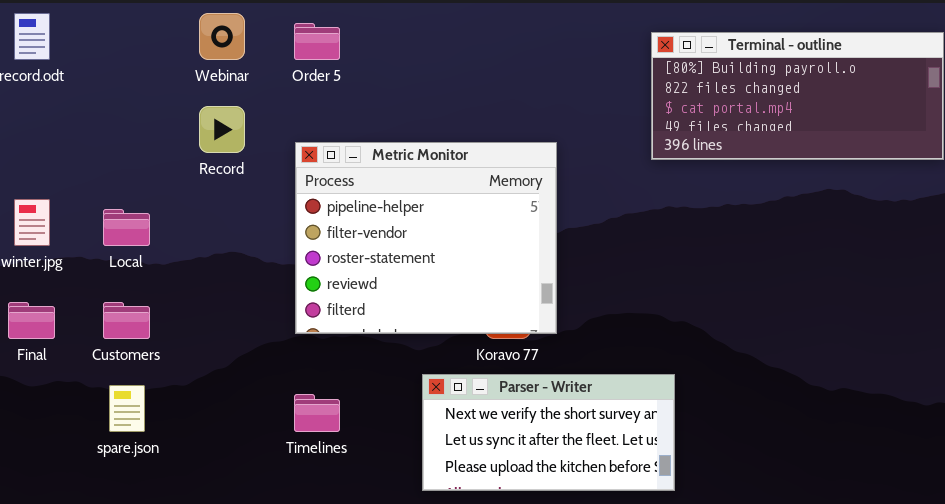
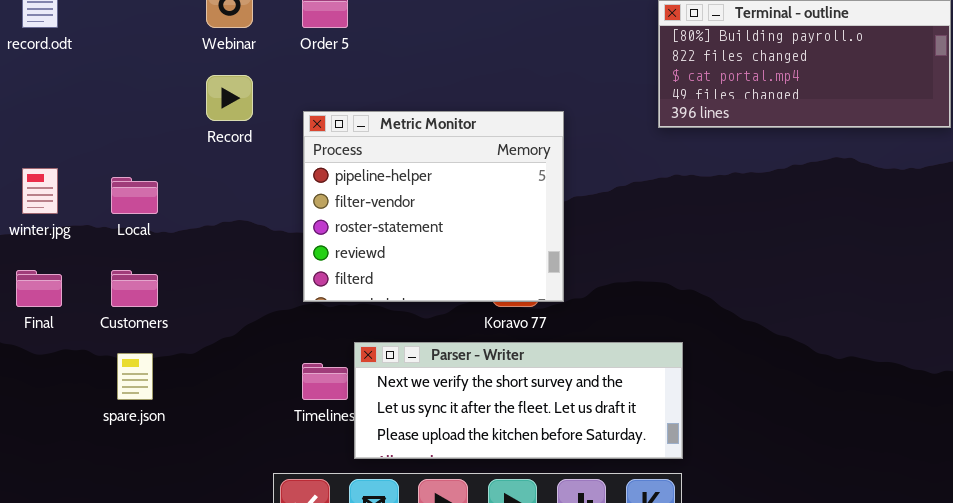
Parser - Writer: [422,374,675,491] -> [354,342,683,459], resized

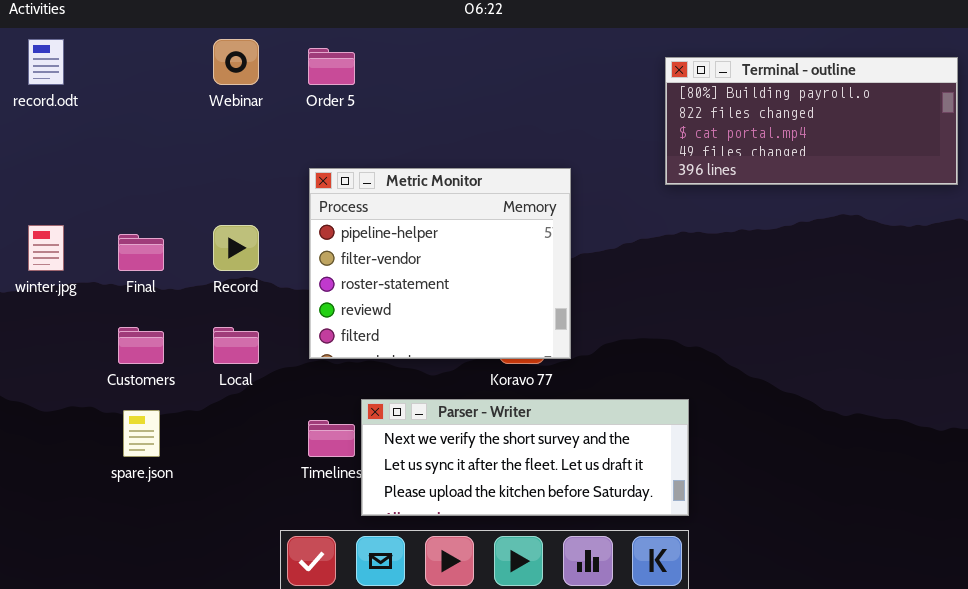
Record: [206,75,253,121] -> [213,225,259,271], moved
Local: [111,177,158,214] -> [213,327,259,364], moved
Final: [16,270,62,307] -> [118,234,164,271], moved

